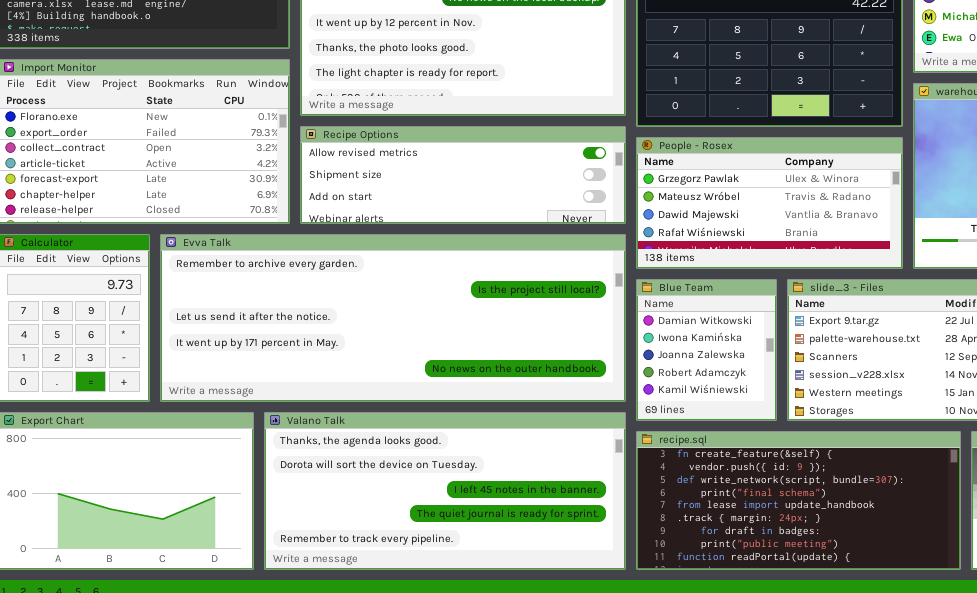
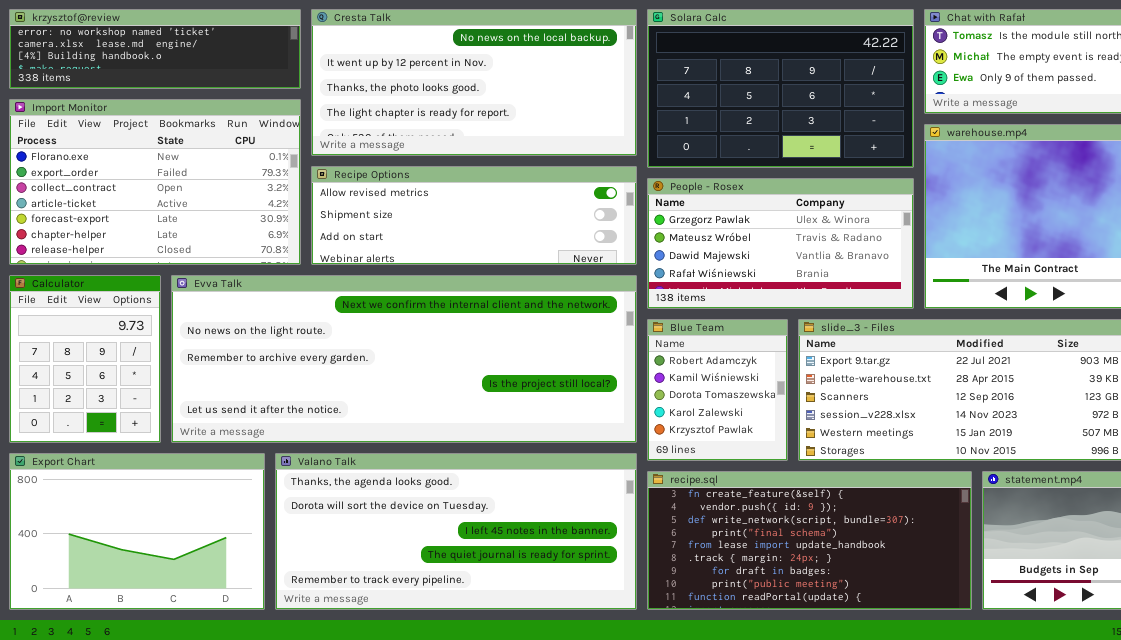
Evva Talk: [160,234,626,402] -> [171,275,637,443], scrolled up 2 rows
Blue Team: [636,279,777,421] -> [647,319,788,461], scrolled down 3 rows

